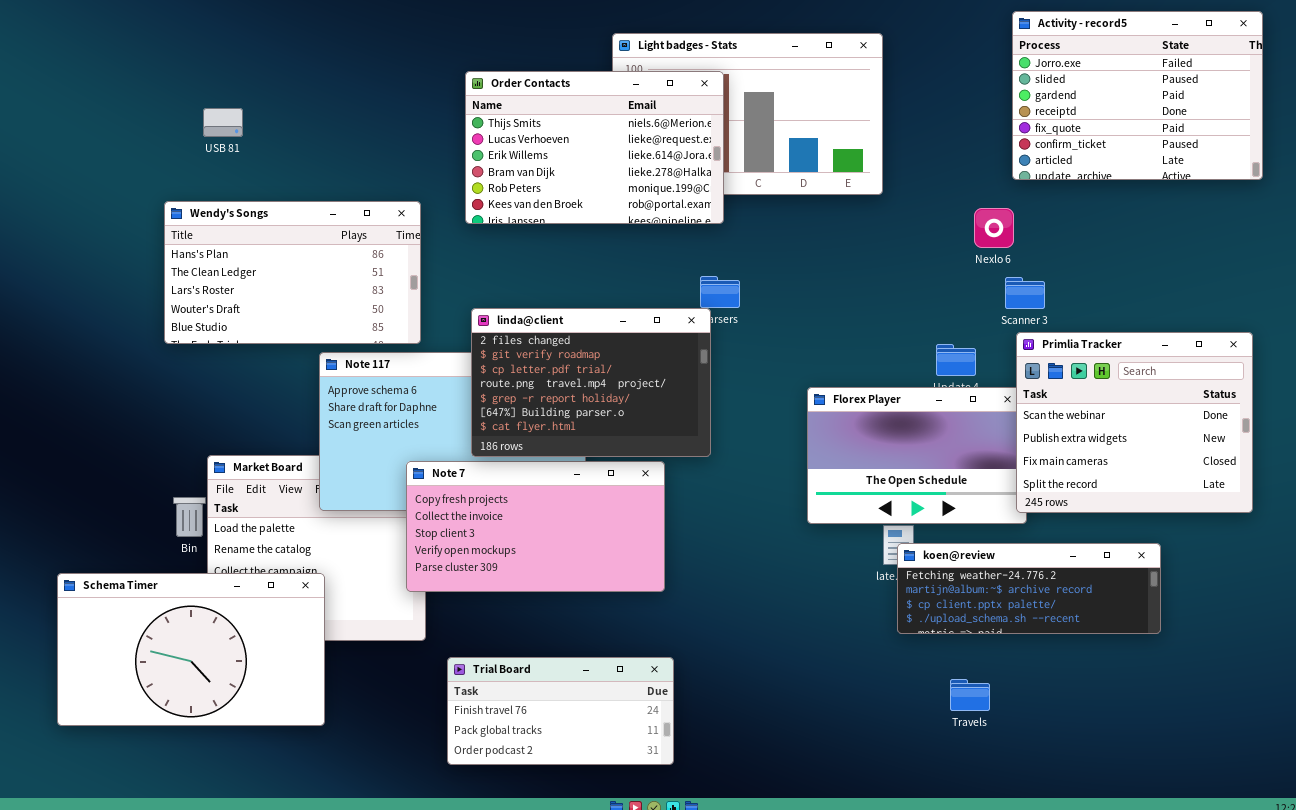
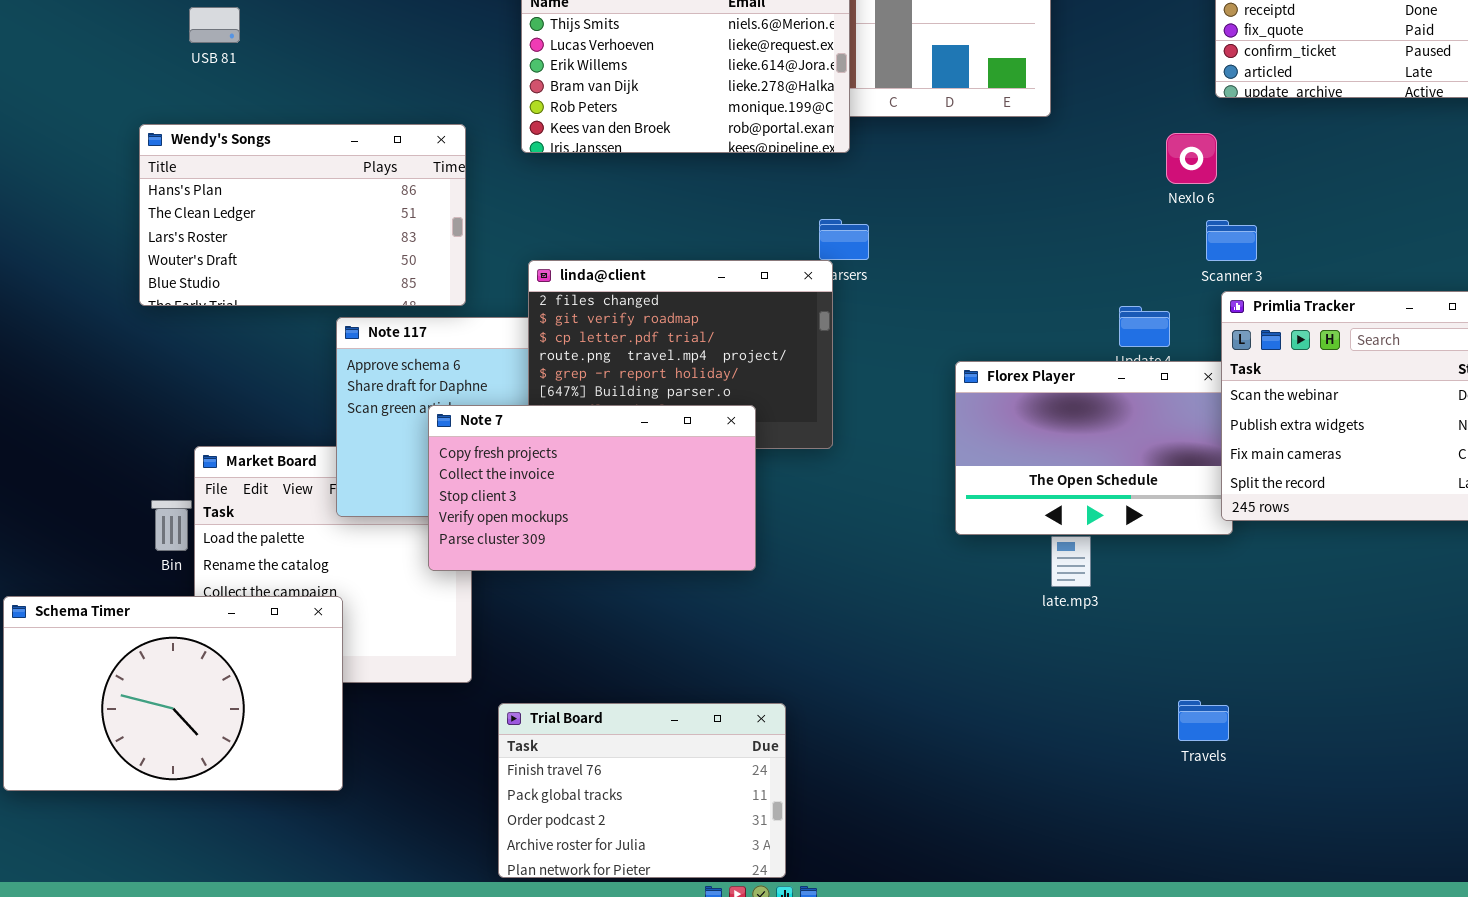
Note 7: [406,461,665,592] -> [428,405,756,571], moved
koen@review: [897,543,1161,634] -> none, closed
Trial Board: [447,657,674,765] -> [498,703,786,878], resized
Travels: [950,679,990,711] -> [1178,700,1229,741], moved

